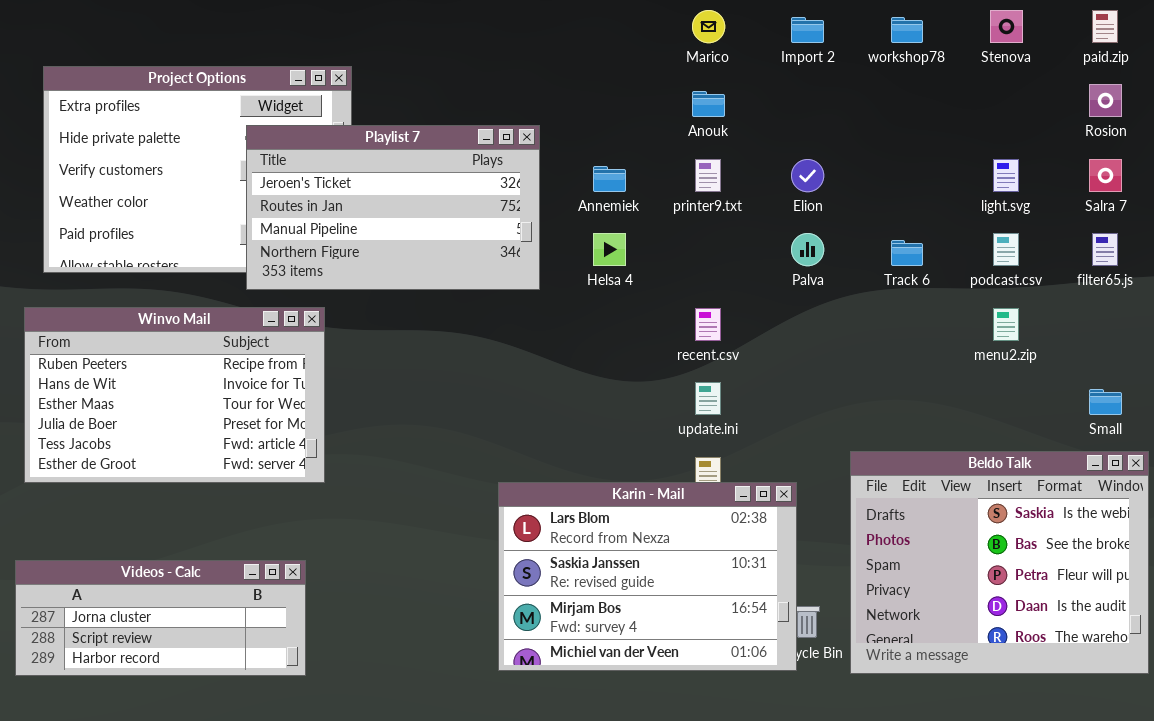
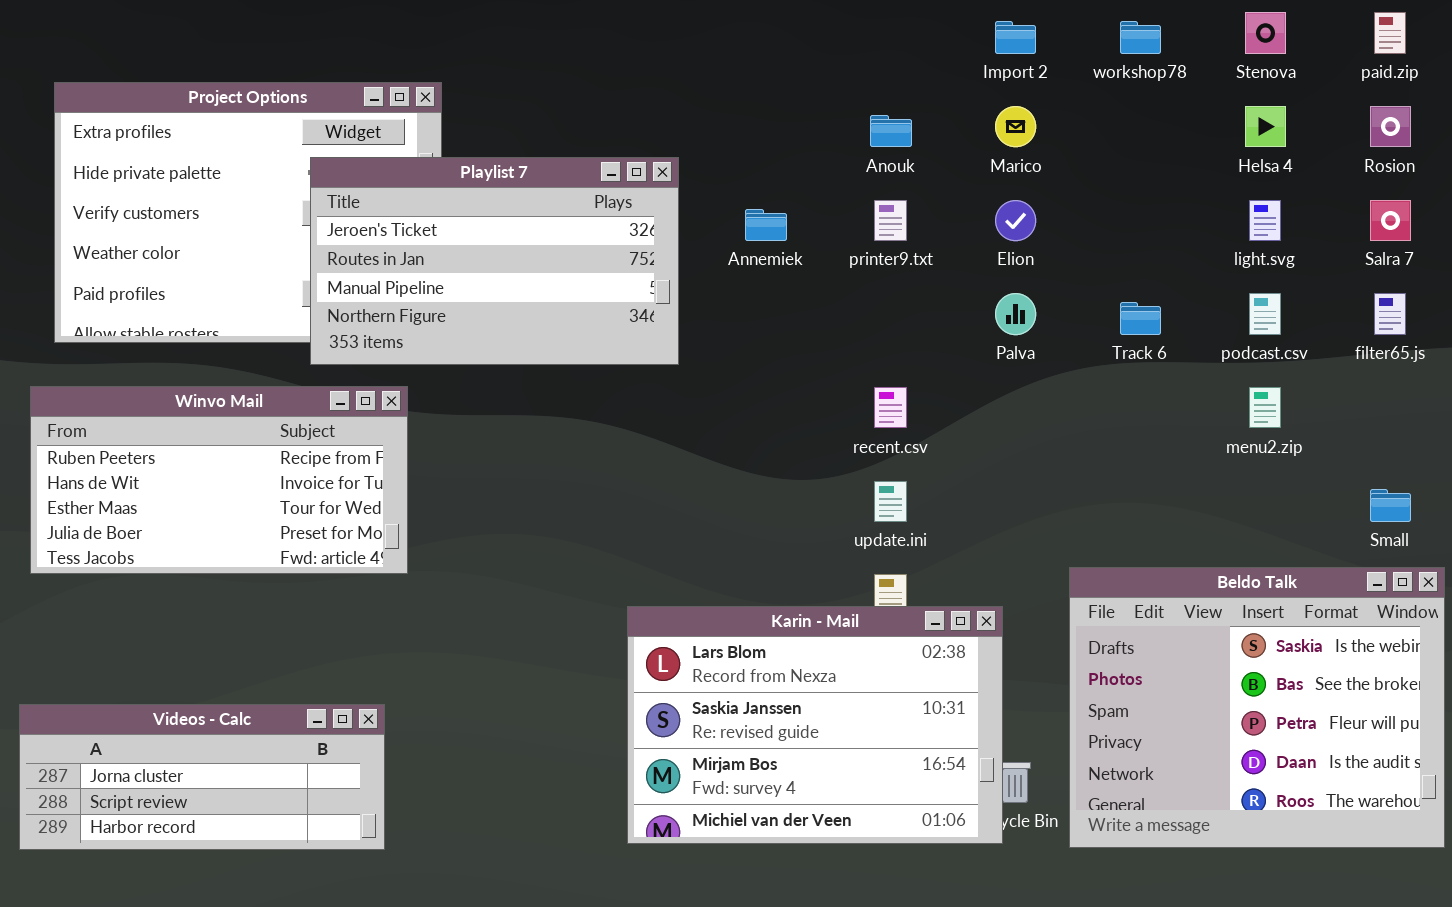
Marico: [692,10,725,43] -> [995,106,1036,147], moved
Helsa 4: [593,233,626,266] -> [1245,106,1286,147], moved
Winvo Mail: [24,307,325,483] -> [30,386,408,574], resized

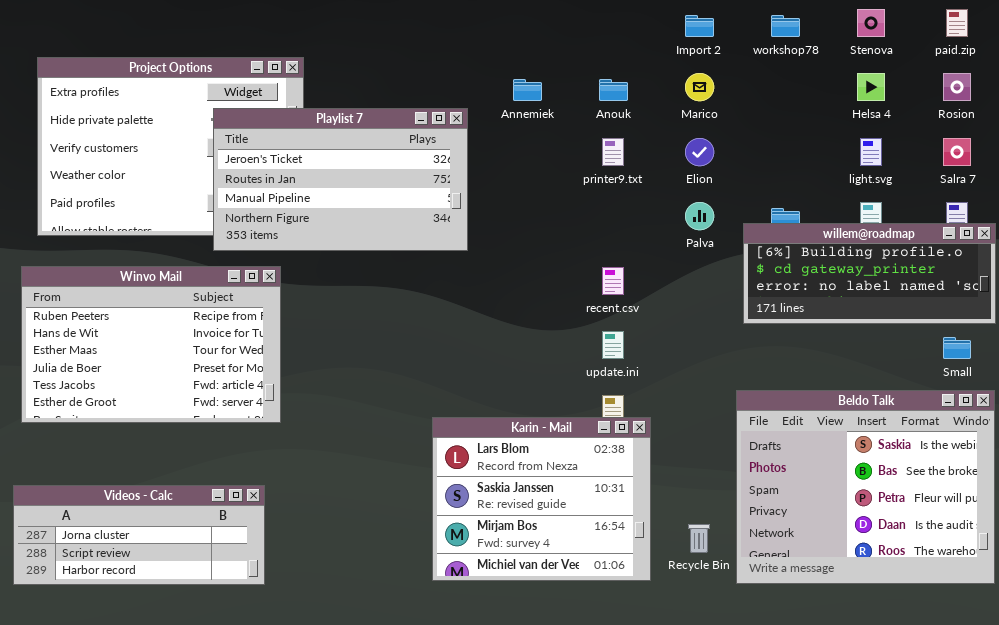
Annemiek: [745,209,787,241] -> [513,79,542,101], moved
willem@roadmap: none -> [743,223,996,324], opened
Winvo Mail: [30,386,408,574] -> [21,266,281,423], resized
Karin - Mail: [627,606,1003,844] -> [432,417,651,581], resized

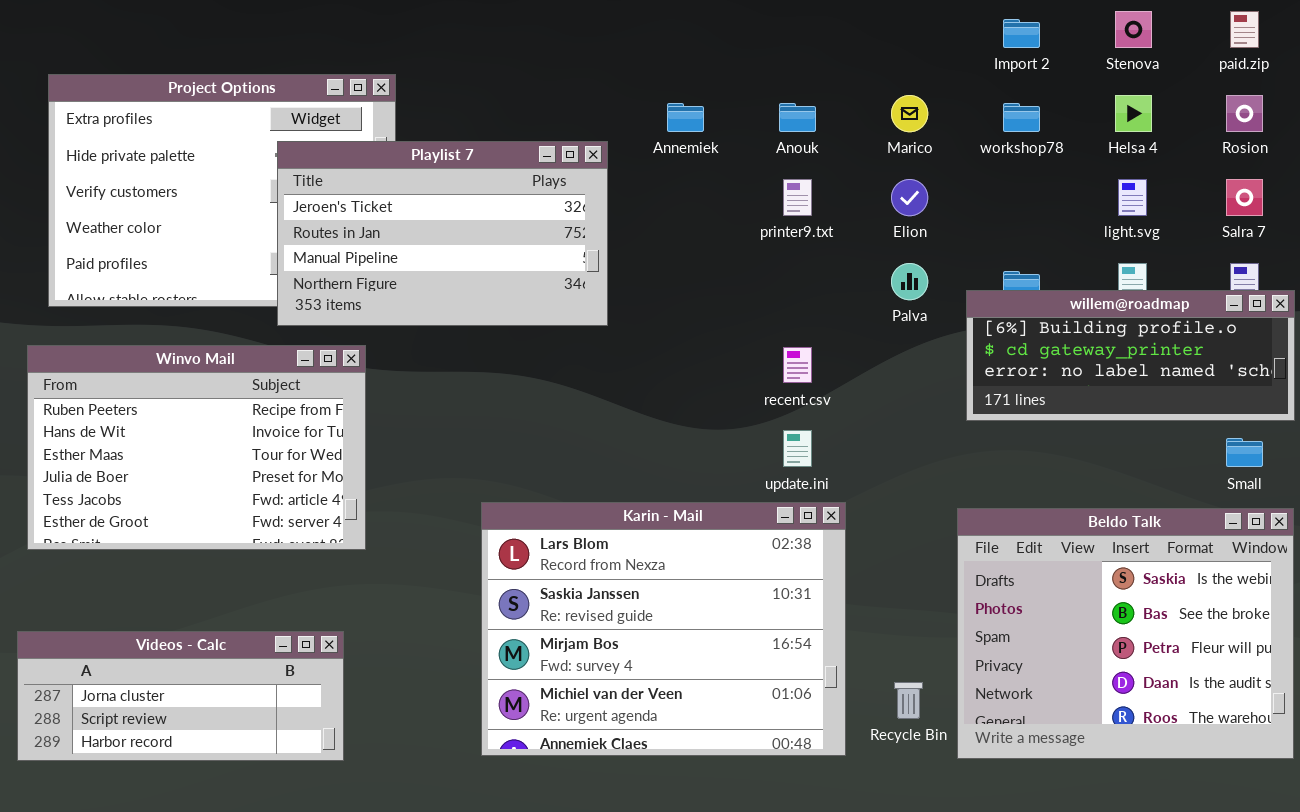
Import 2: [685,15,714,37] -> [1003,19,1040,48], moved
workshop78: [771,15,800,37] -> [1003,103,1040,132], moved
Karin - Mail: [432,417,651,581] -> [481,502,846,756], resized

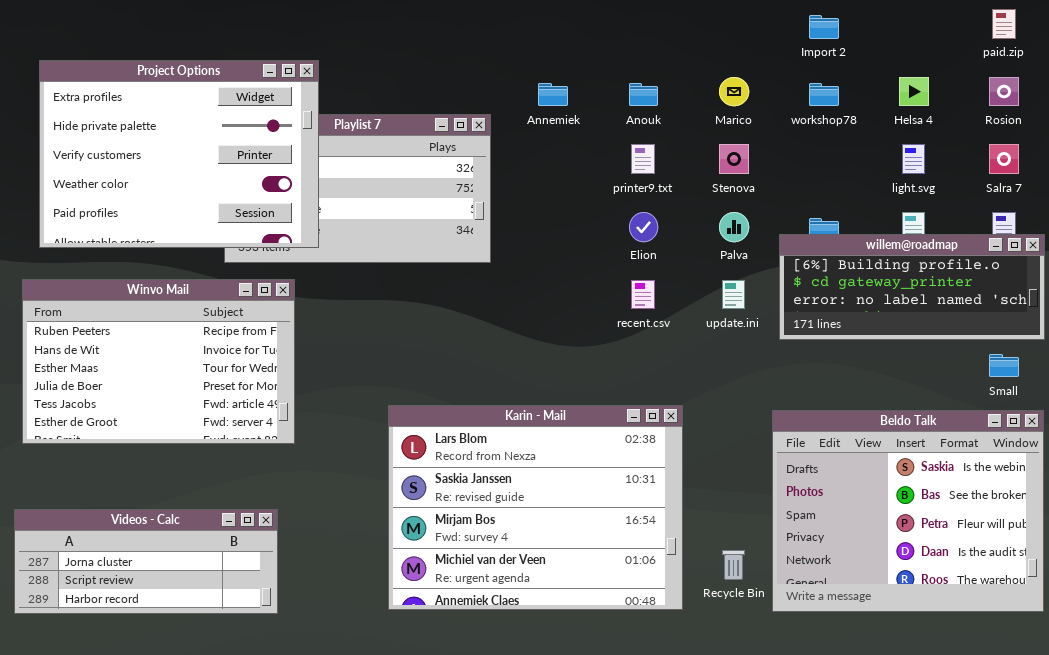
Stenova: [1115,11,1152,48] -> [719,144,749,174], moved
Project Options: [48,74,396,307] -> [39,60,319,248], raised
Elion: [891,179,928,216] -> [629,212,658,242], moved
update.ini: [783,430,812,467] -> [722,280,745,309], moved

